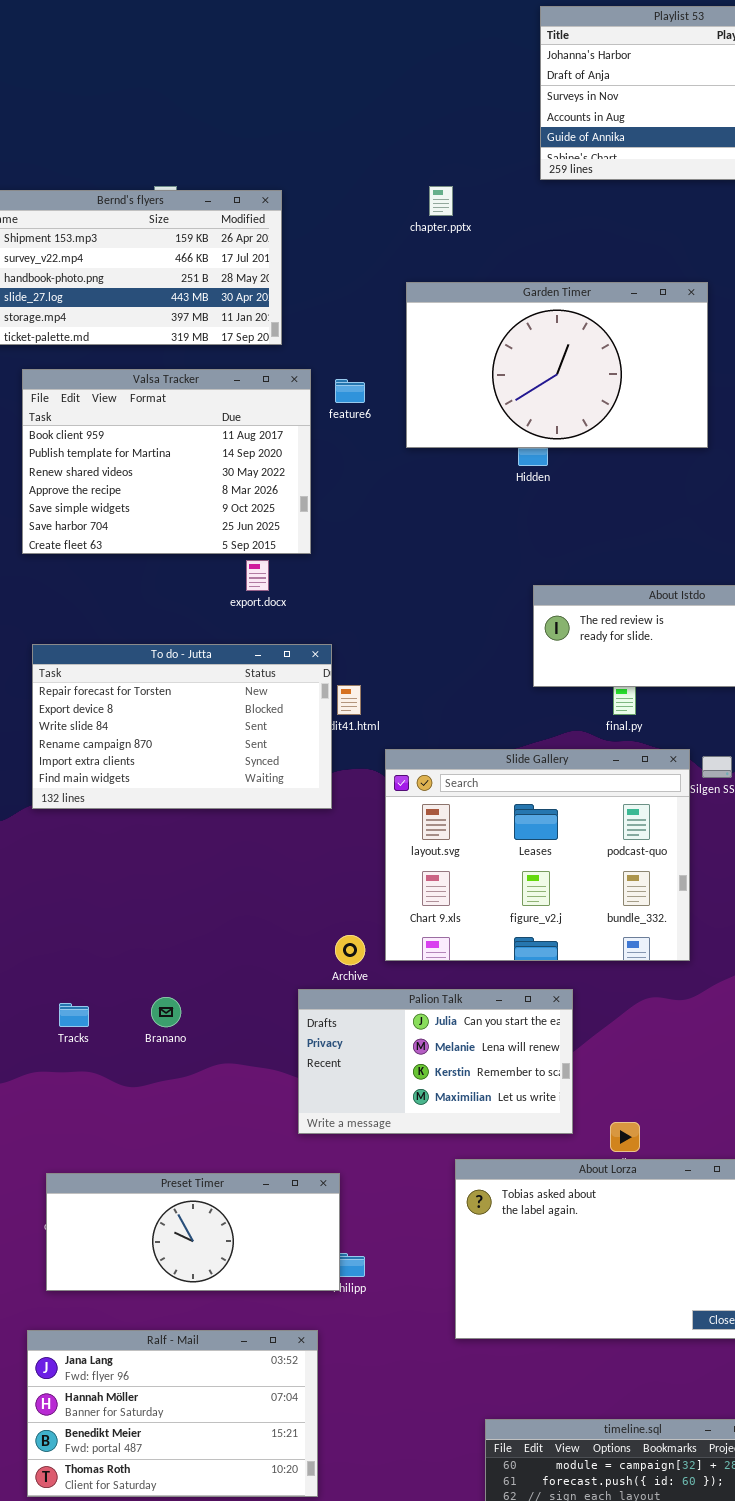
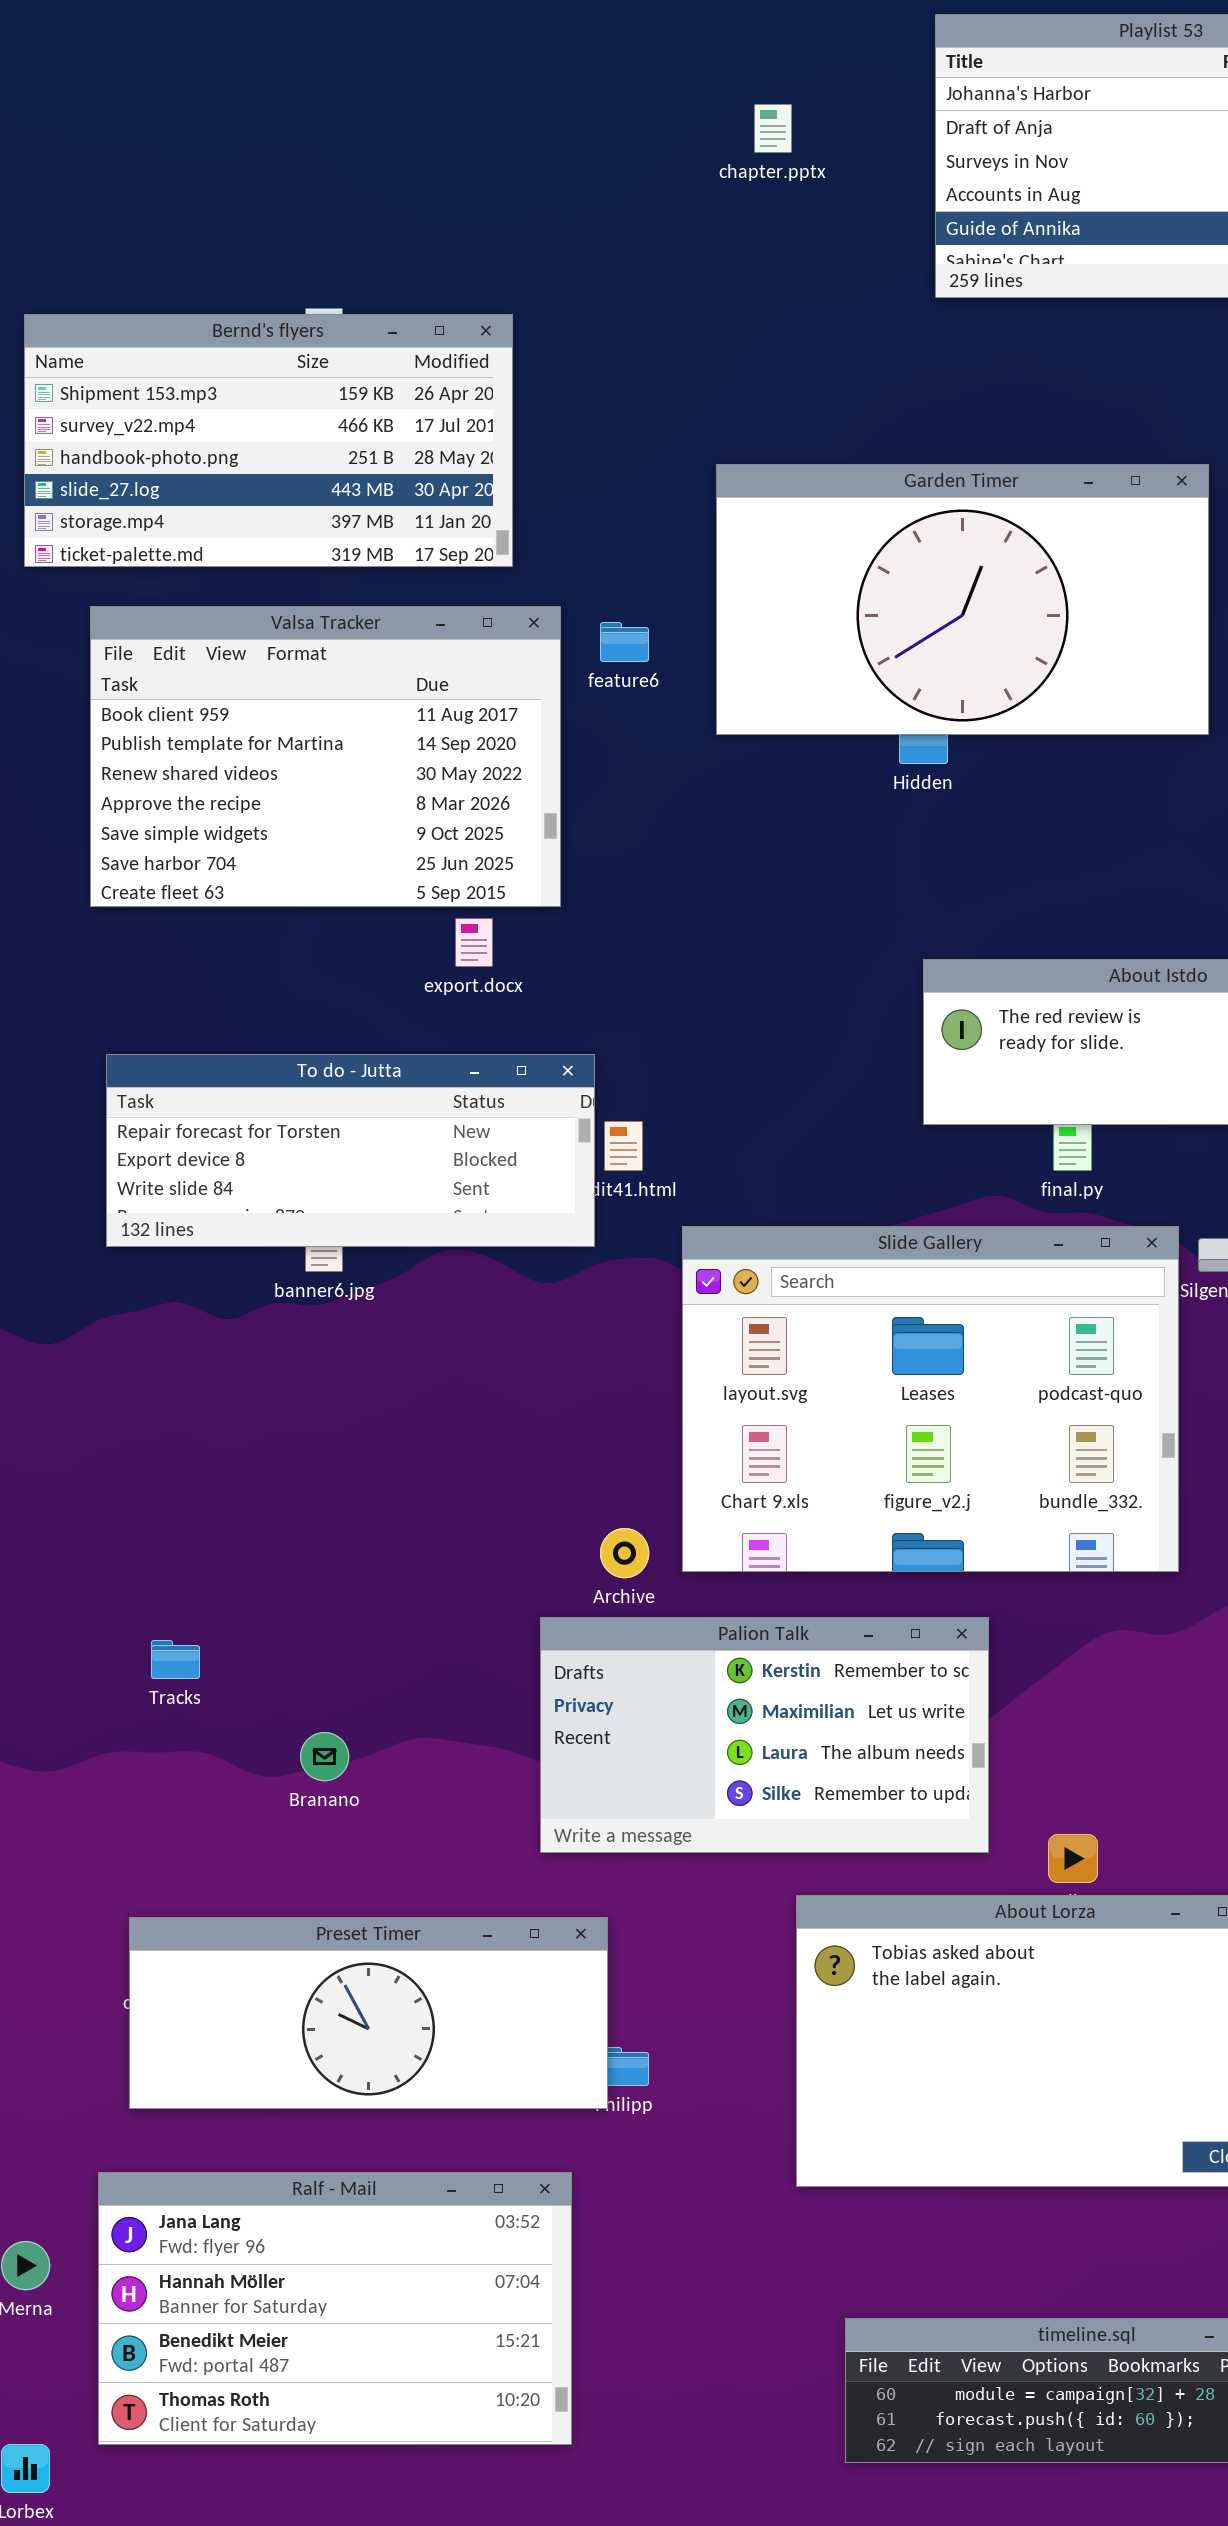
chapter.pptx: [429,186,453,216] -> [754,104,792,153], moved
To do - Jutta: [32,644,332,809] -> [106,1054,595,1247], resized
Palion Talk: [298,989,573,1134] -> [540,1617,989,1853], scrolled down 2 rows
Branano: [151,997,181,1027] -> [300,1732,349,1781], moved

